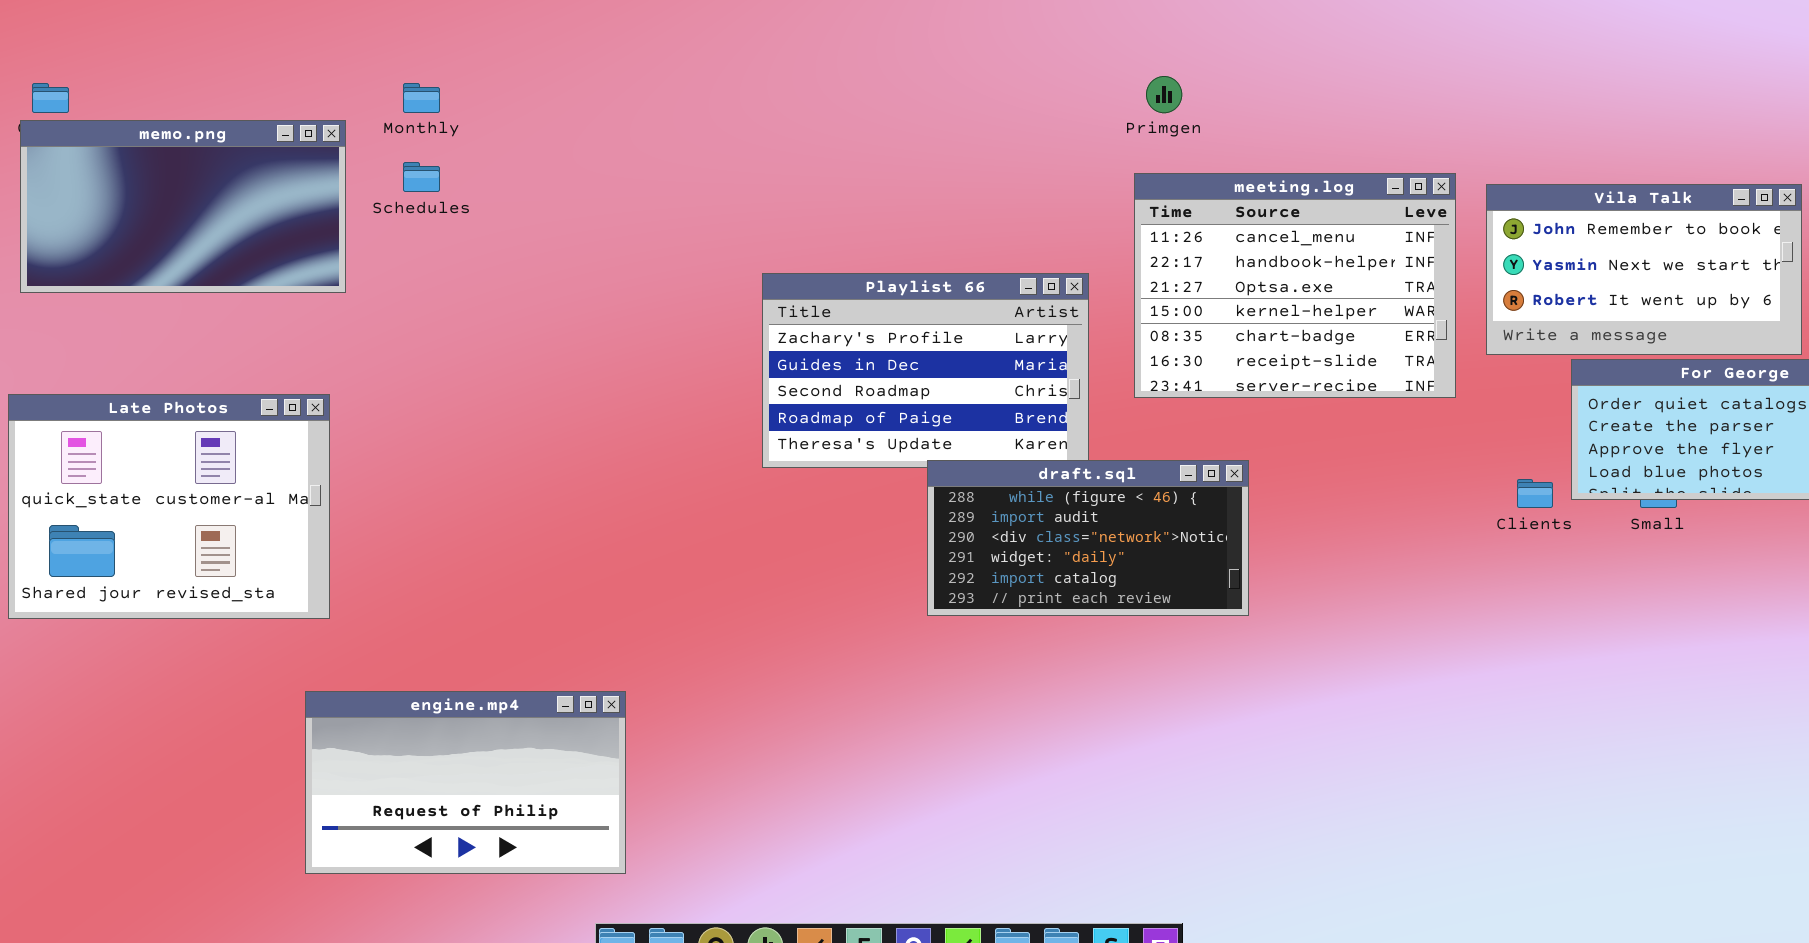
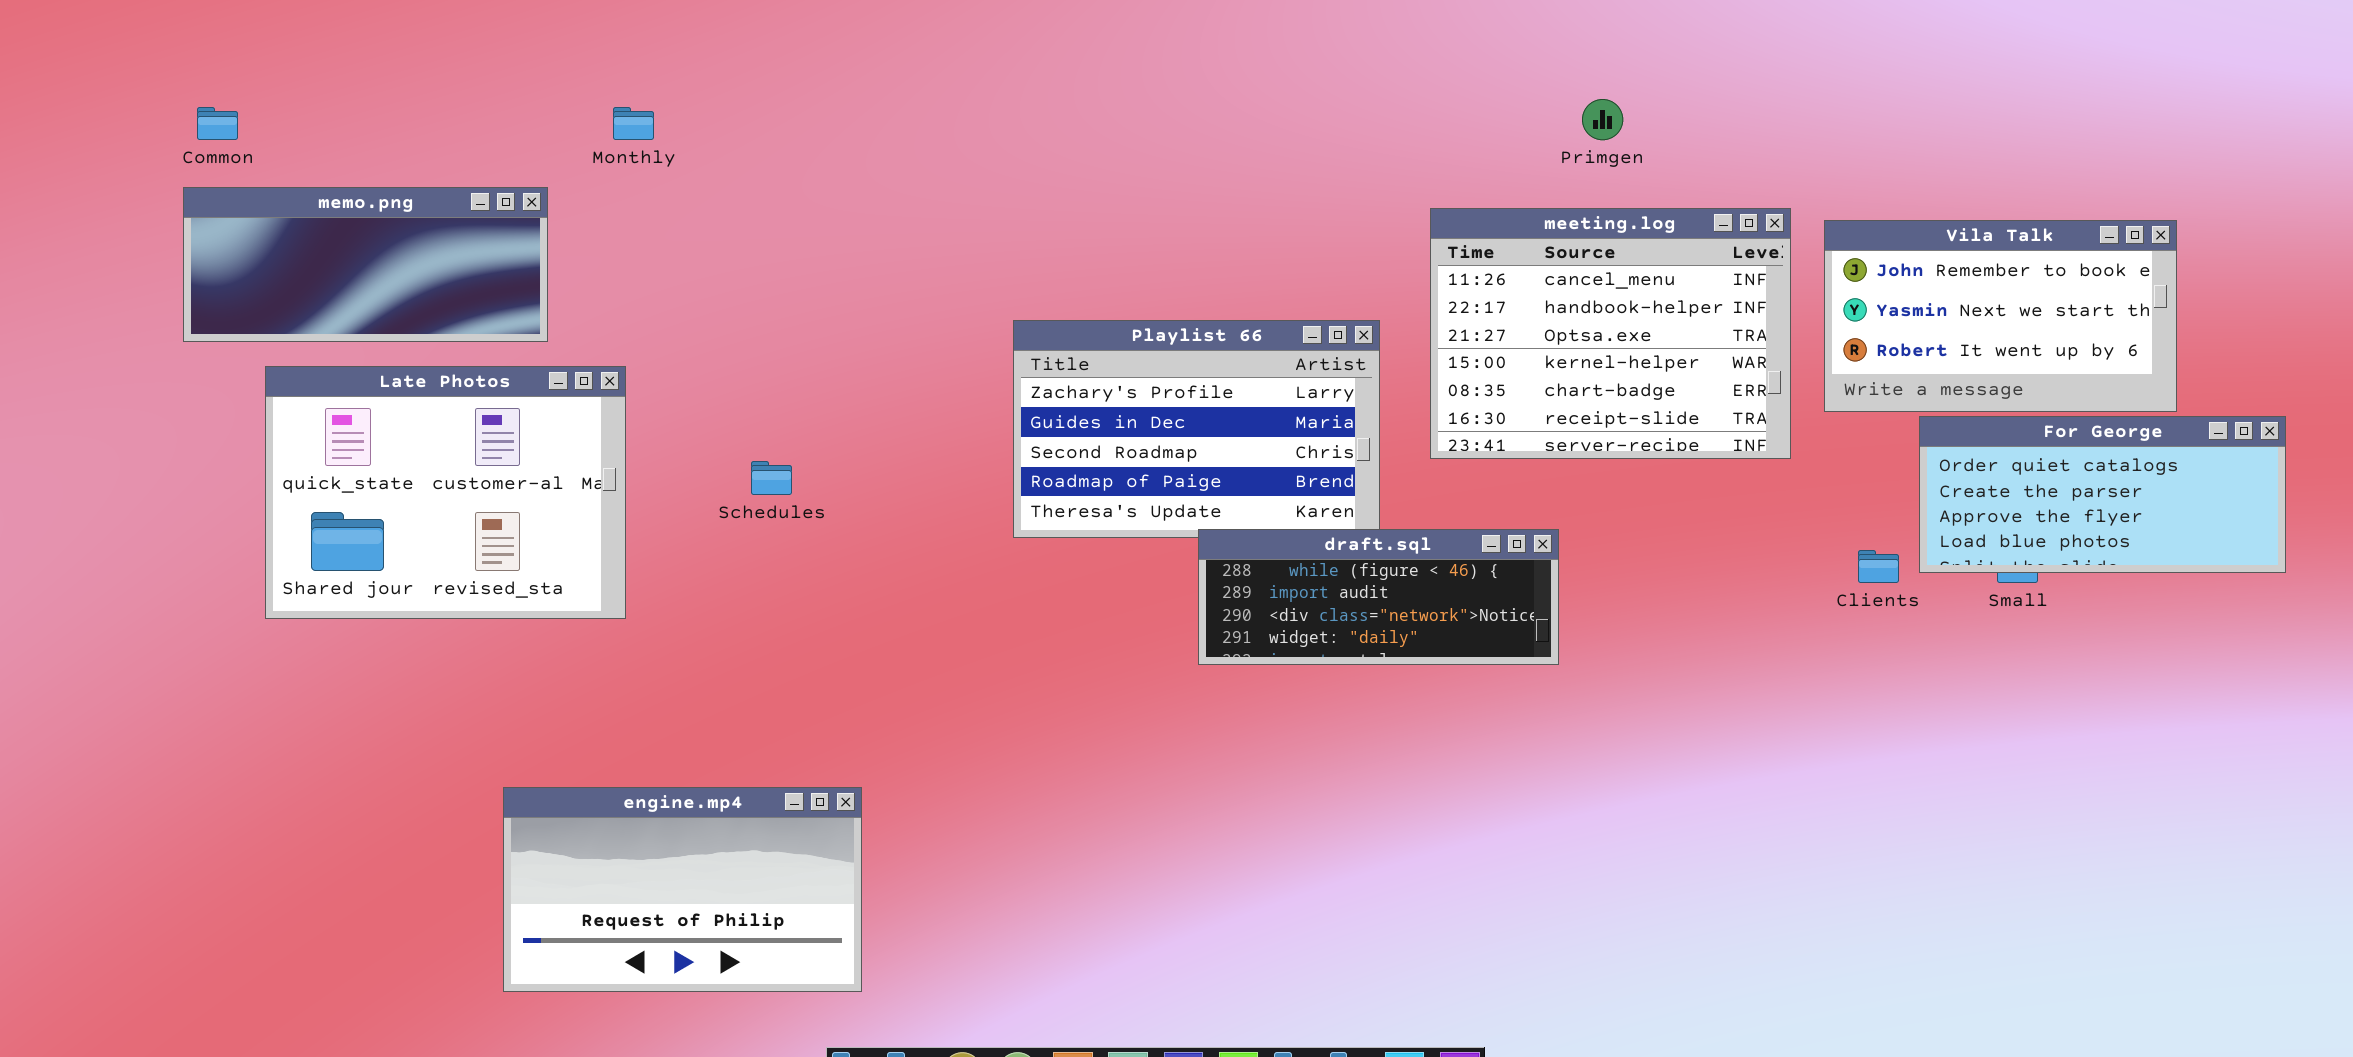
Primgen: [1146,76,1182,113] -> [1582,99,1623,140], moved
memo.png: [20,120,346,293] -> [183,187,548,342], resized
Schedules: [403,162,440,192] -> [751,461,792,495], moved
Late Photos: [8,394,330,619] -> [265,366,626,619], moved
draft.sql: [927,460,1249,616] -> [1198,529,1559,665], resized

